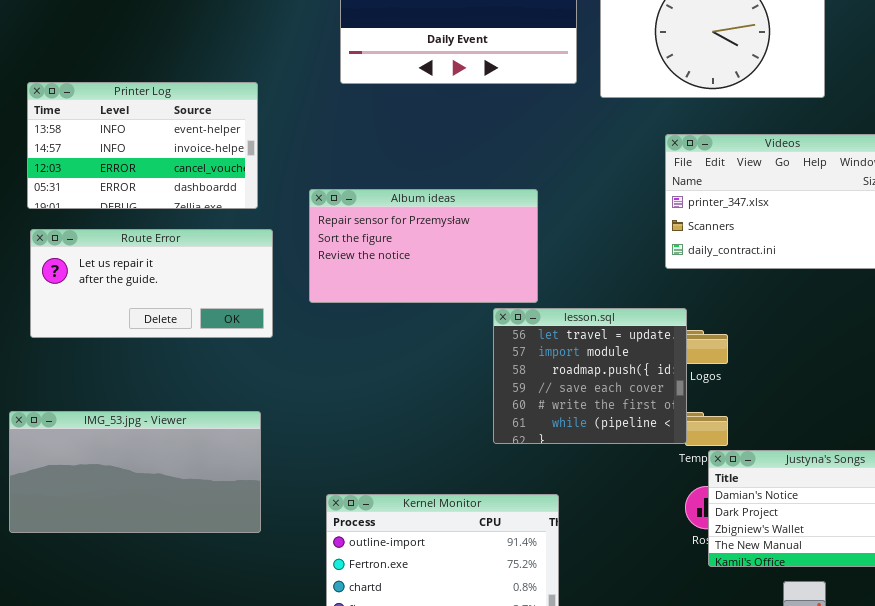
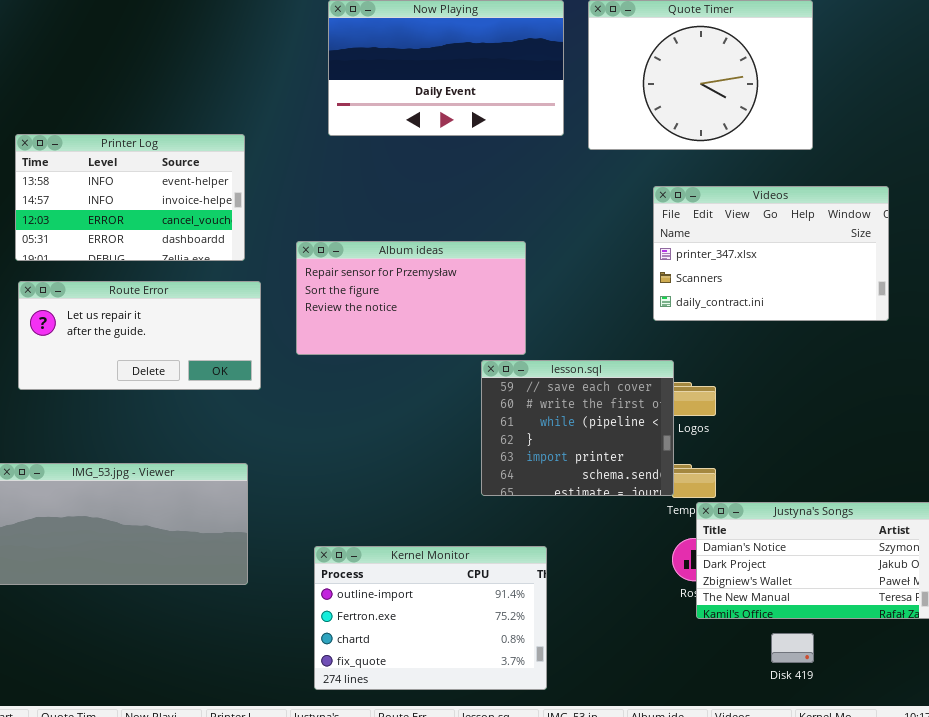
lesson.sql: [493,308,687,444] -> [481,360,674,496], scrolled down 3 rows

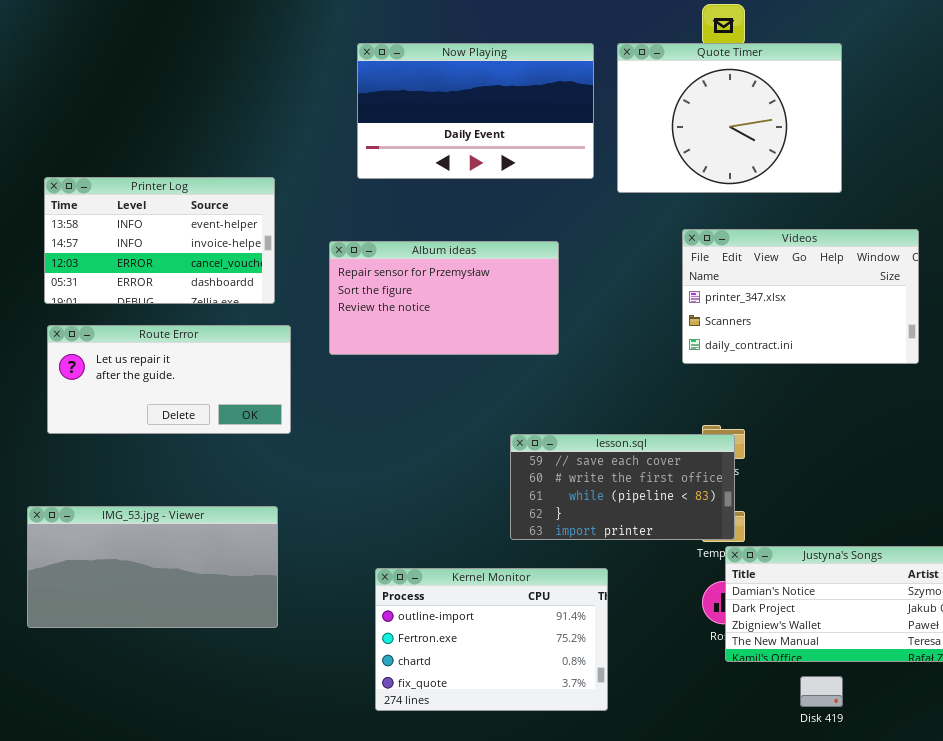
Album ideas: [296,241,526,355] -> [329,241,559,355], moved
lesson.sql: [481,360,674,496] -> [510,434,735,540], resized
Kernel Monitor: [314,546,547,690] -> [375,568,608,711], moved

